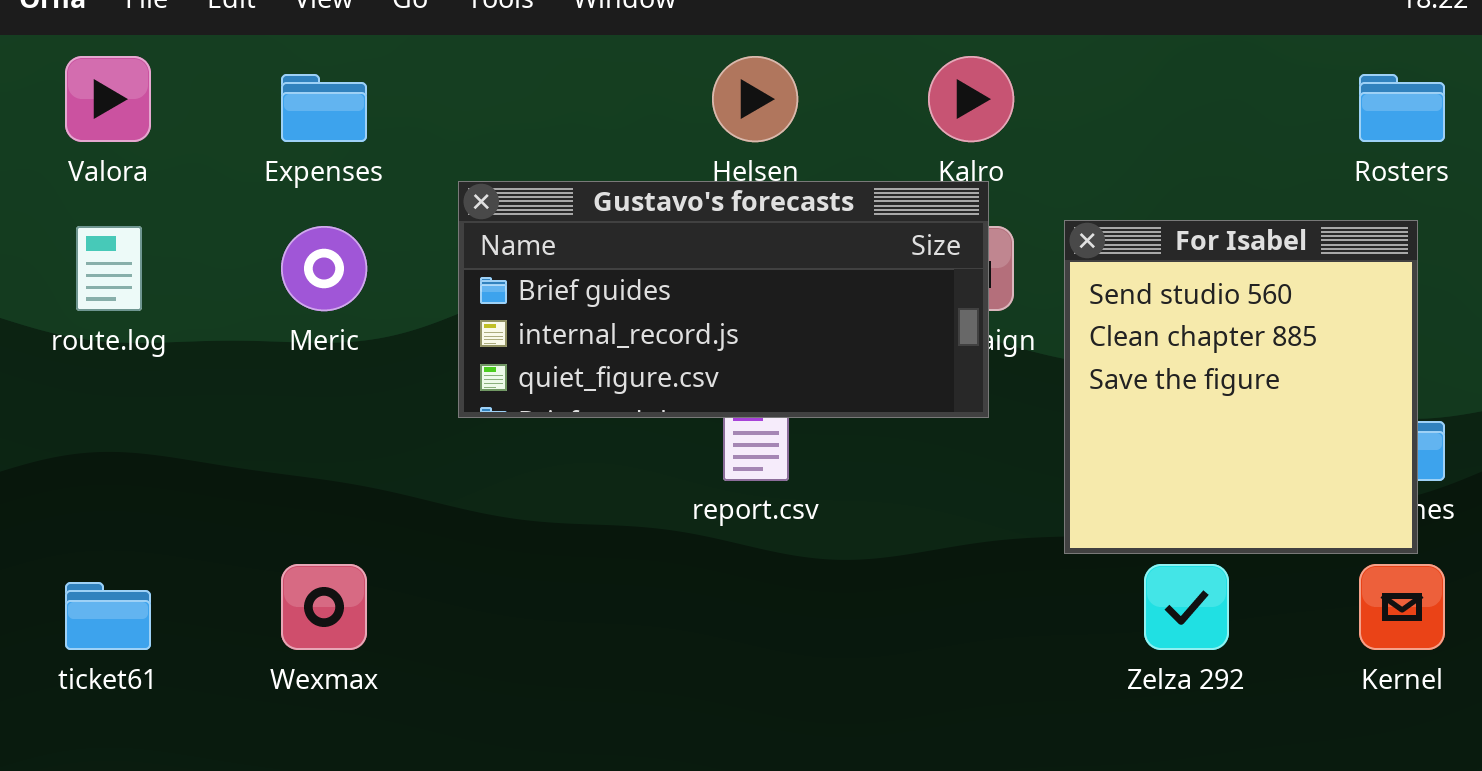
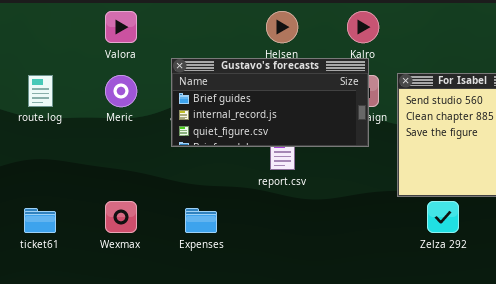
Valora: [65,56,151,142] -> [105,11,137,43], moved
Expenses: [281,74,367,142] -> [185,208,217,233], moved

